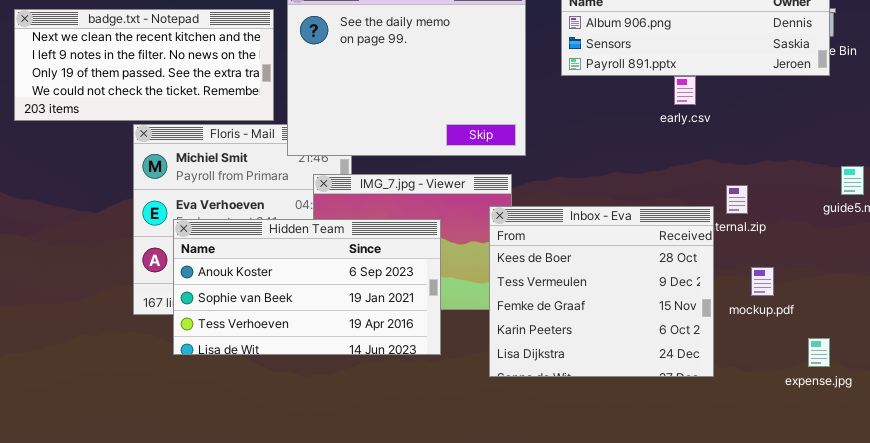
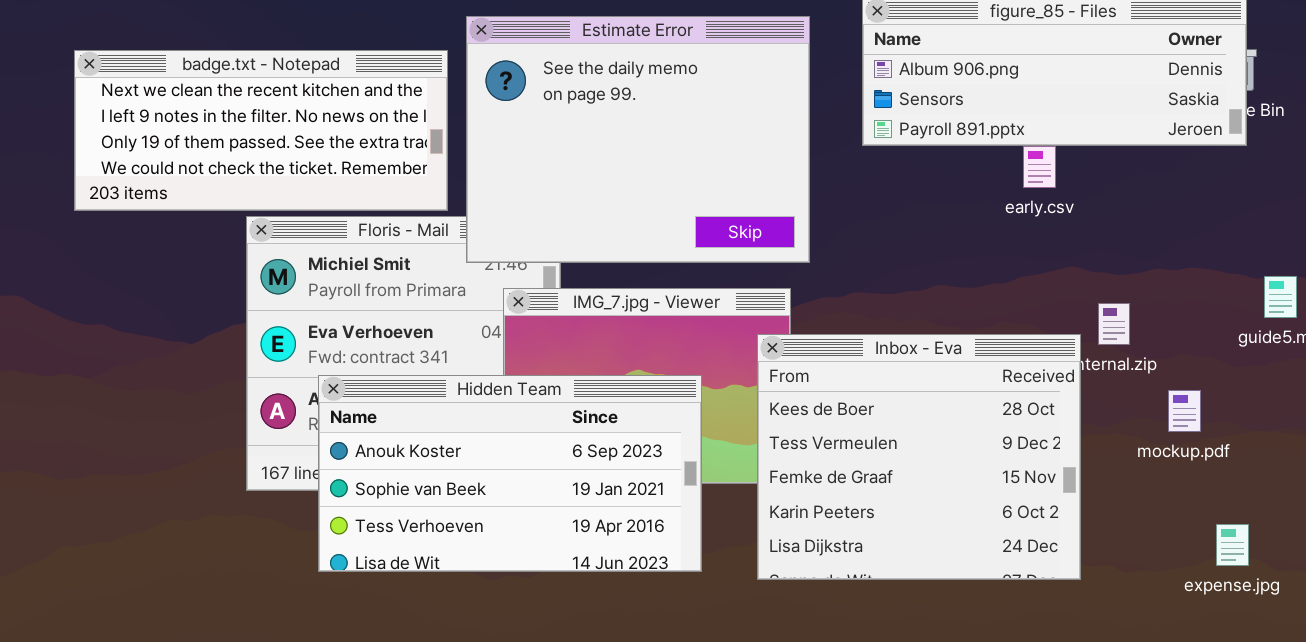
Hidden Team: [173,219,441,355] -> [318,375,702,572], moved
mockup.pdf: [751,267,774,296] -> [1168,390,1201,432], moved

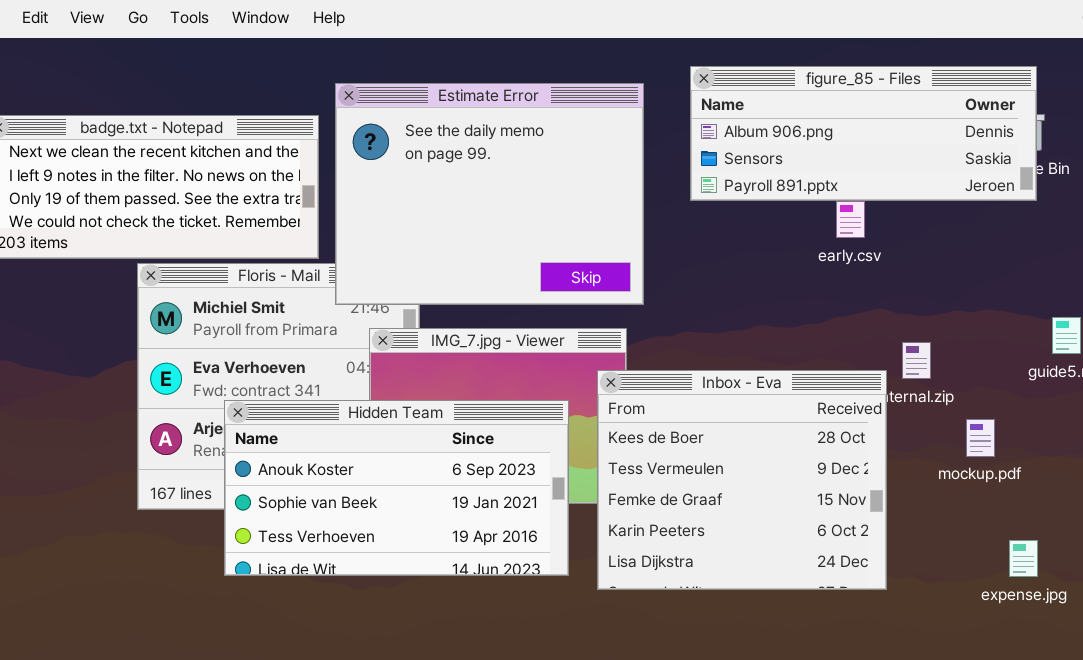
Hidden Team: [318,375,702,572] -> [224,400,569,576], moved

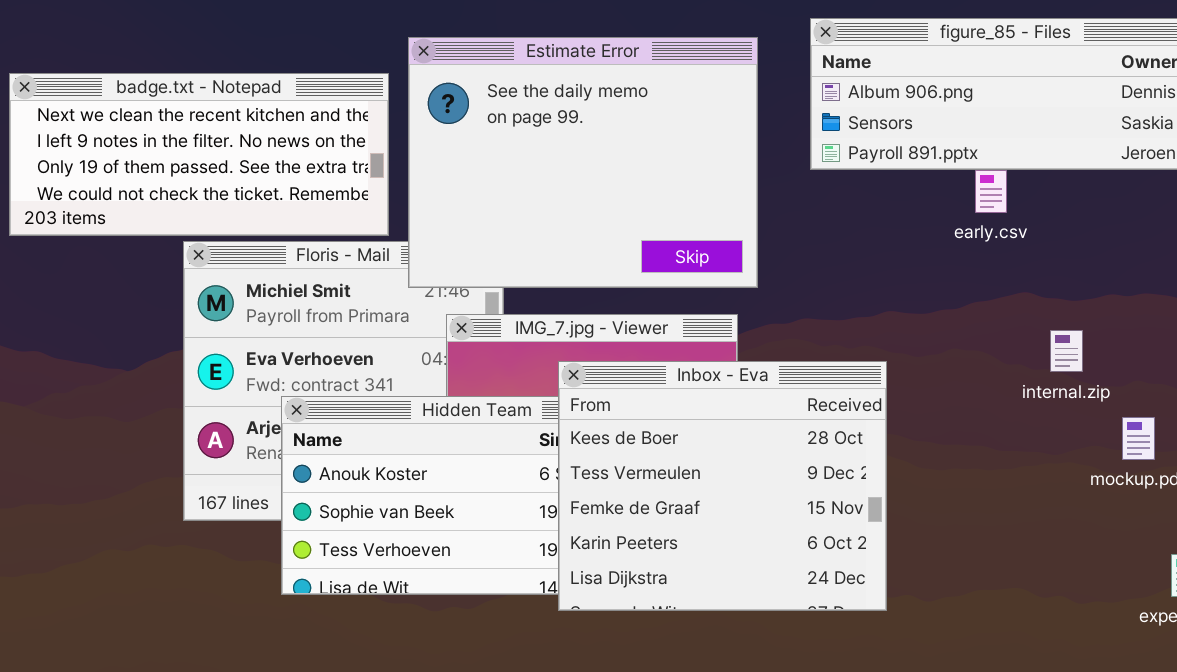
Inbox - Eva: [597,370,887,590] -> [558,361,887,611], moved

